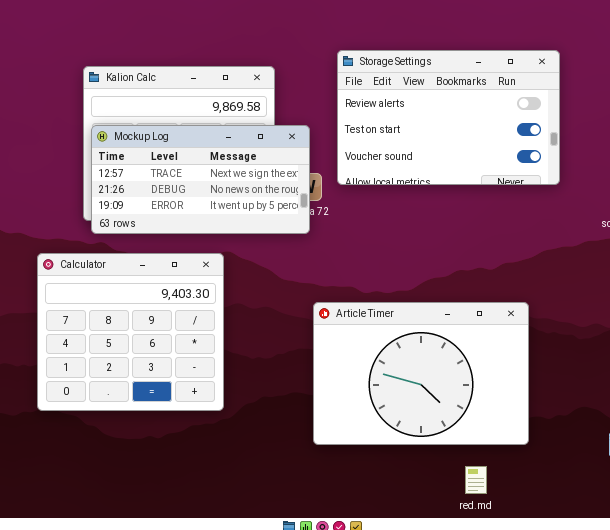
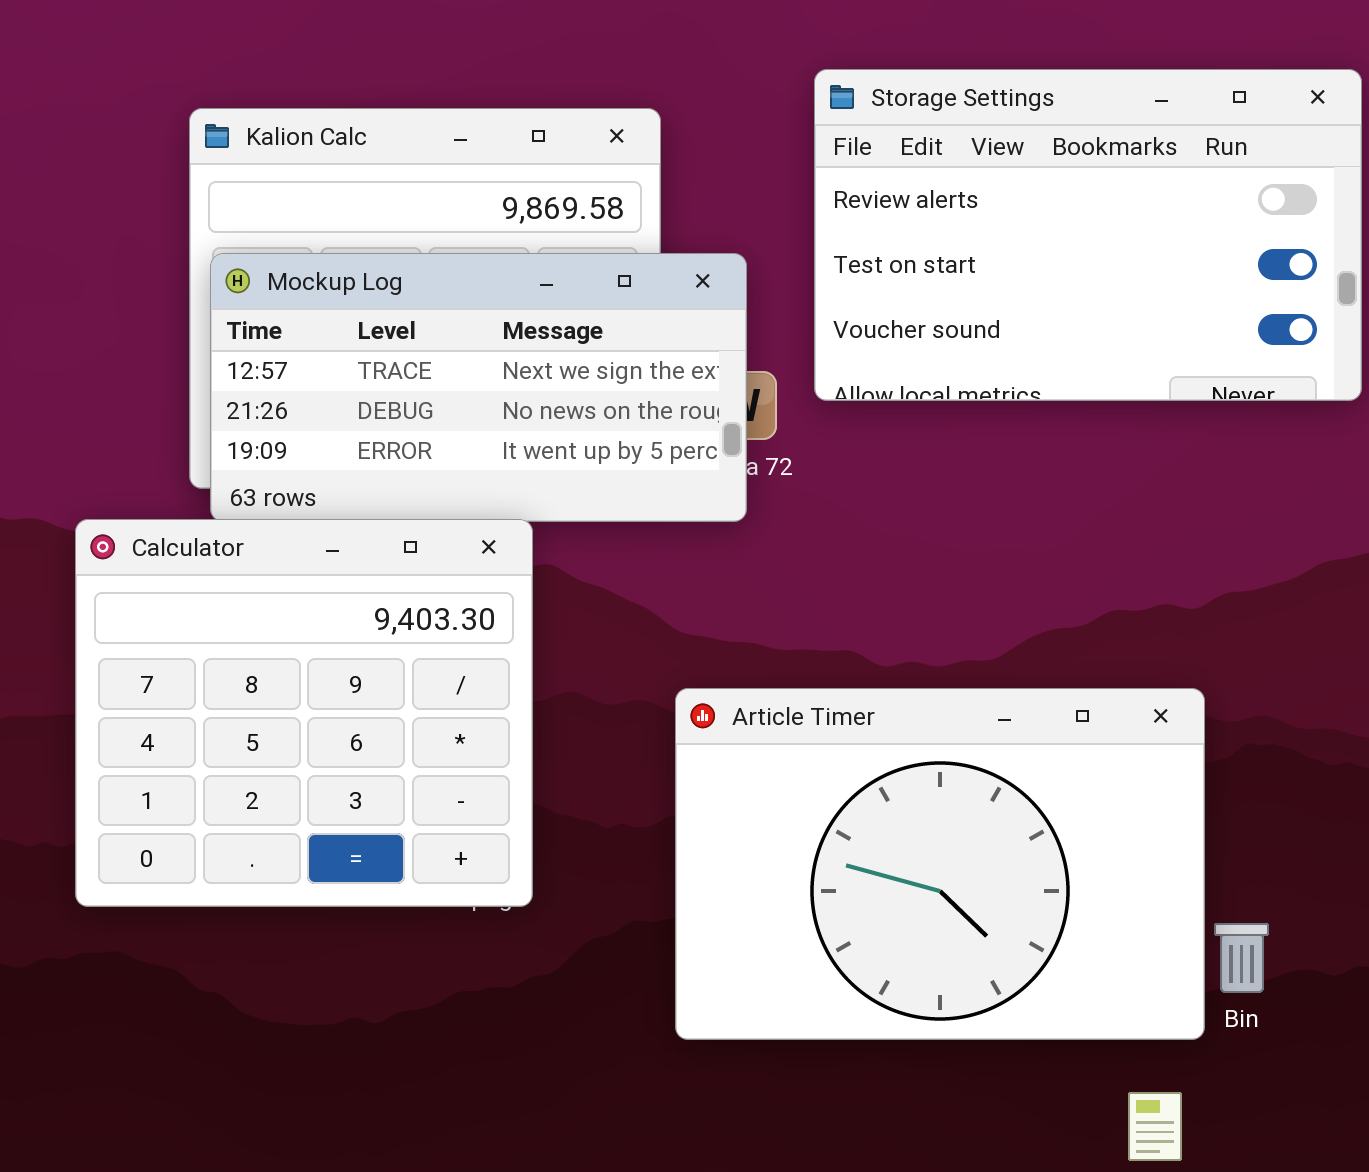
Calculator: [37,253,224,411] -> [75,519,533,907], moved
Article Timer: [313,302,529,445] -> [675,688,1205,1040], moved

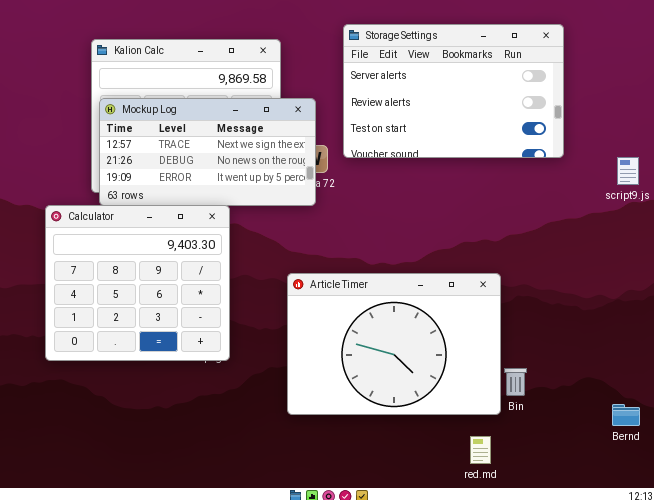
Storage Settings: [814,69,1362,401] -> [343,24,564,158], scrolled up 1 row

